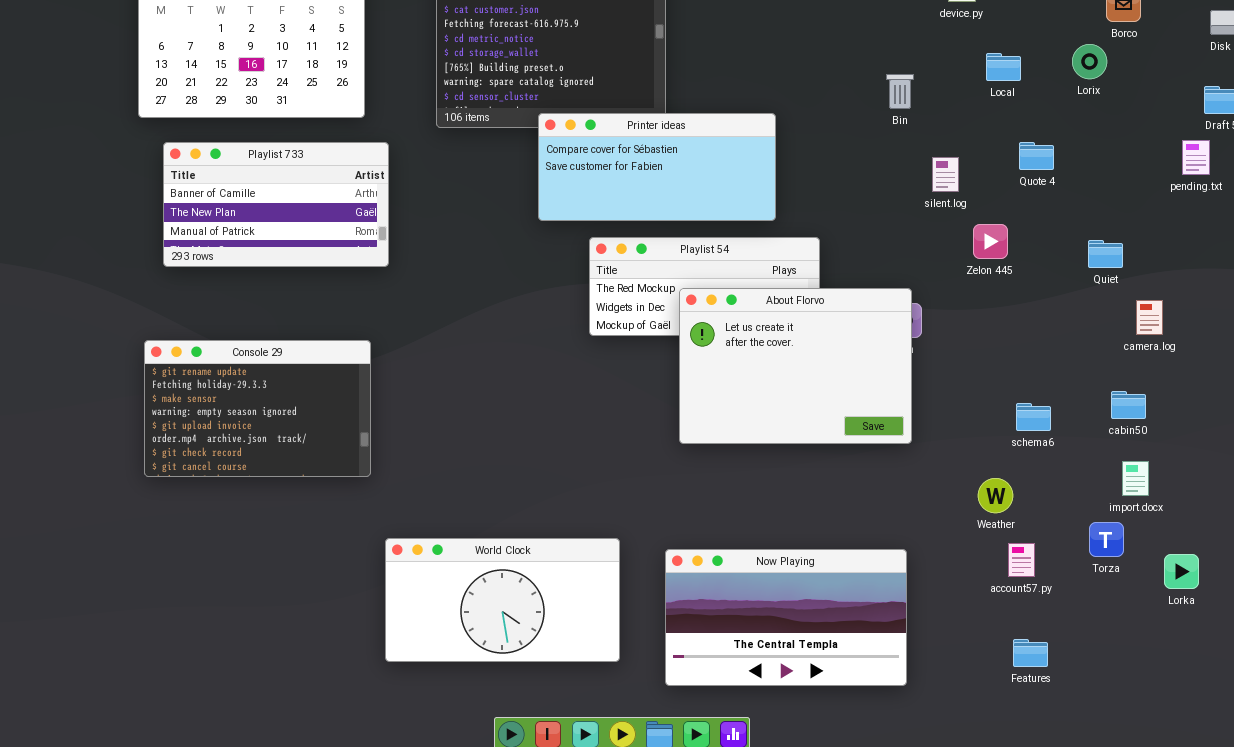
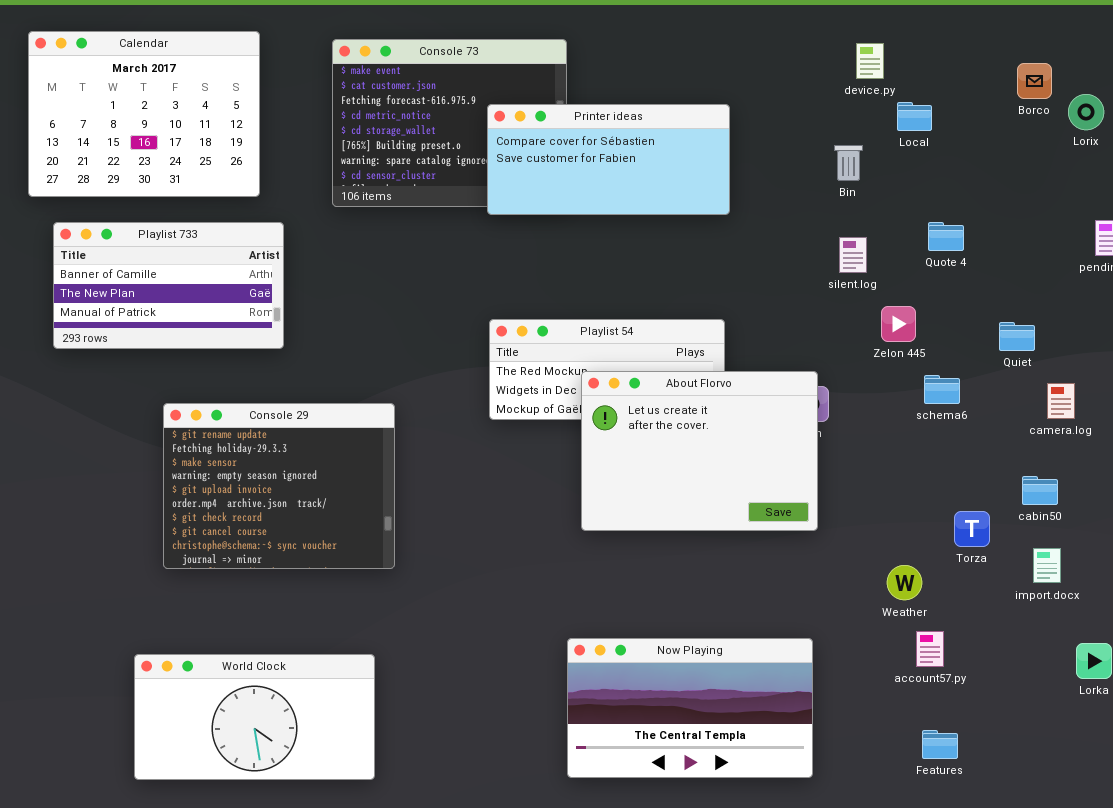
Lorix: [1072,44,1107,79] -> [1068,94,1104,130], moved
Local: [986,53,1021,81] -> [897,102,932,131], moved
Bin: [886,74,914,109] -> [834,145,863,181], moved
Printer ideas: [538,113,776,221] -> [487,104,730,215], moved
Console 29: [144,340,371,477] -> [163,403,395,569], moved, resized
schema6: [1016,403,1051,431] -> [924,375,960,404], moved
Torza: [1089,522,1124,557] -> [954,511,990,547], moved
World Clock: [385,538,620,662] -> [134,654,375,780], moved

